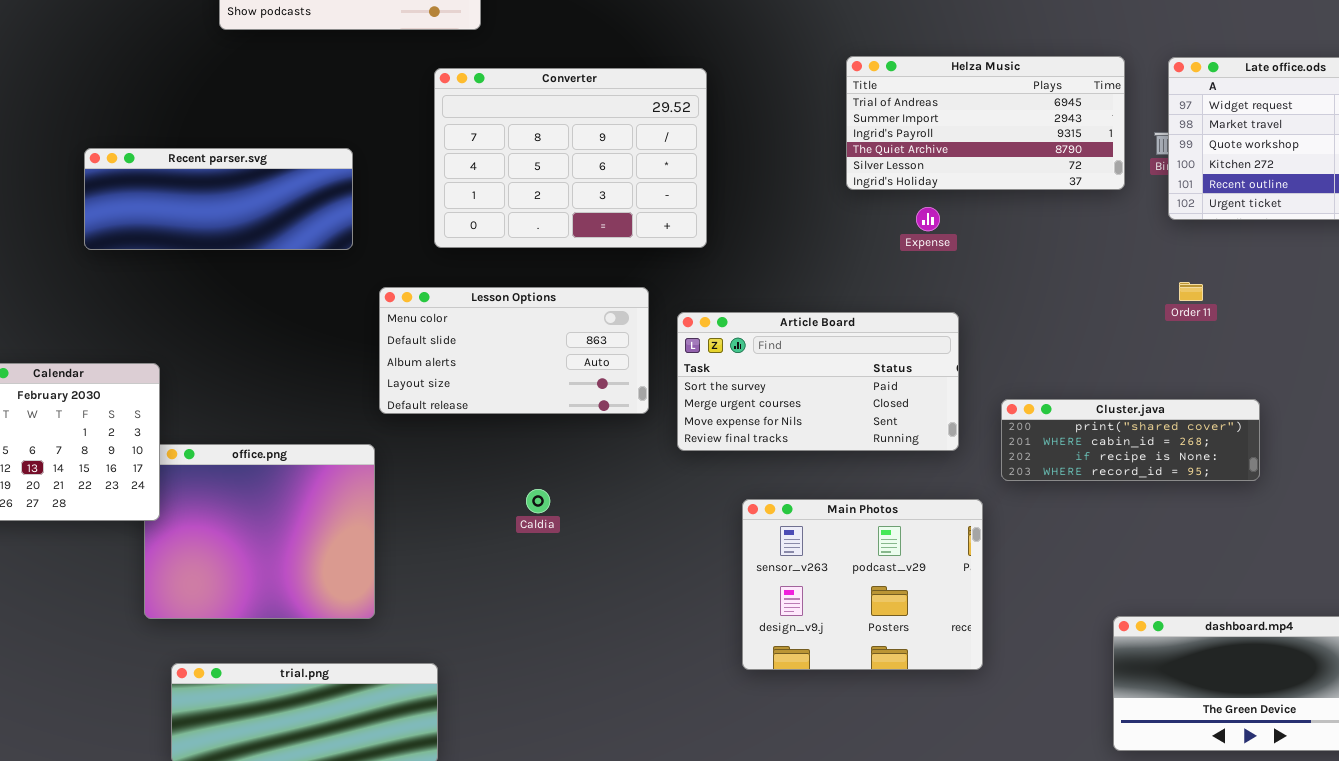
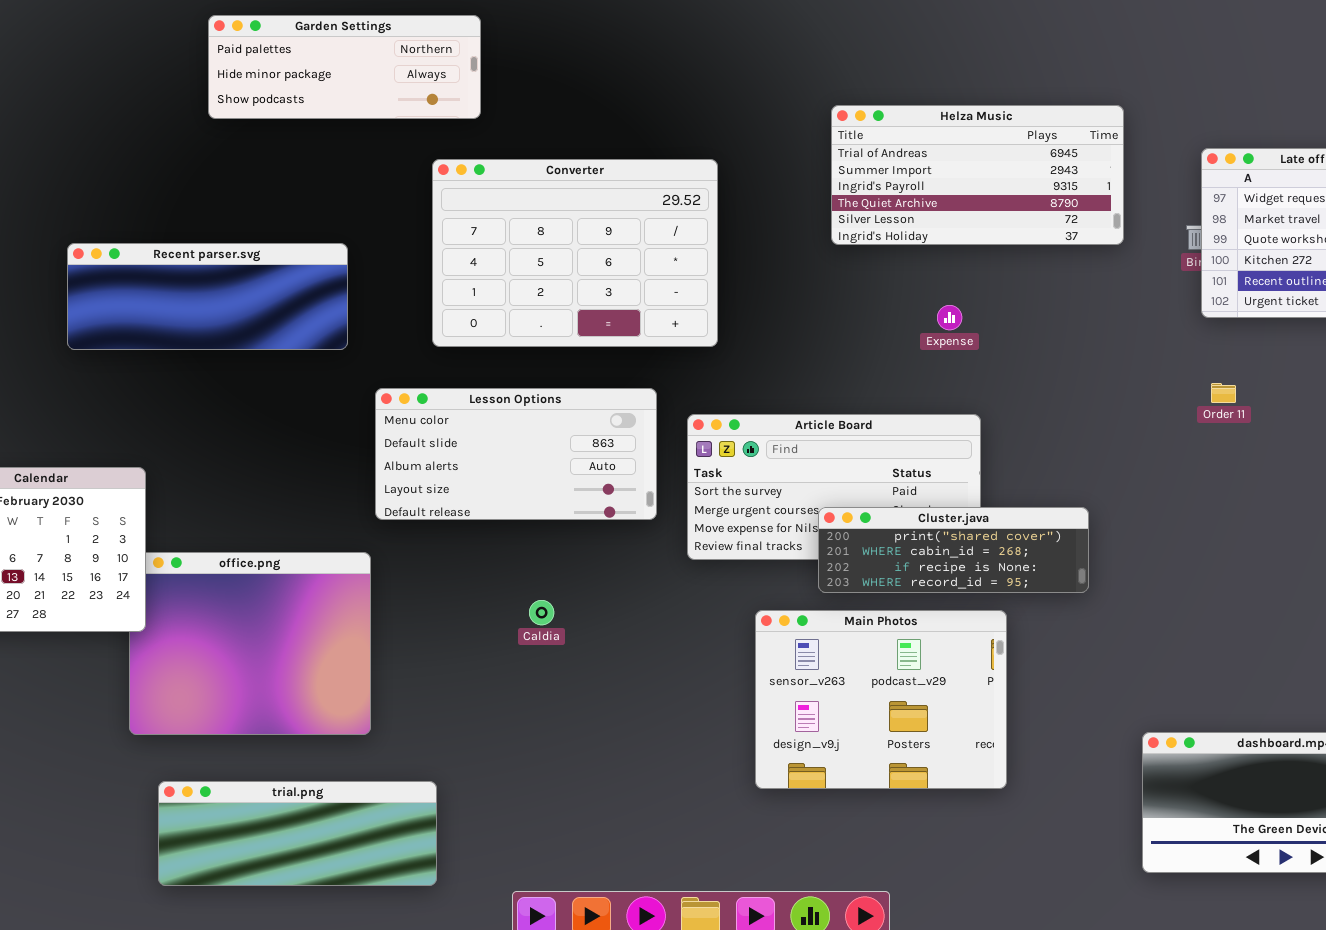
Helza Music: [846,56,1125,190] -> [831,105,1124,245], moved
Cluster.java: [1001,399,1260,481] -> [818,507,1089,593], moved

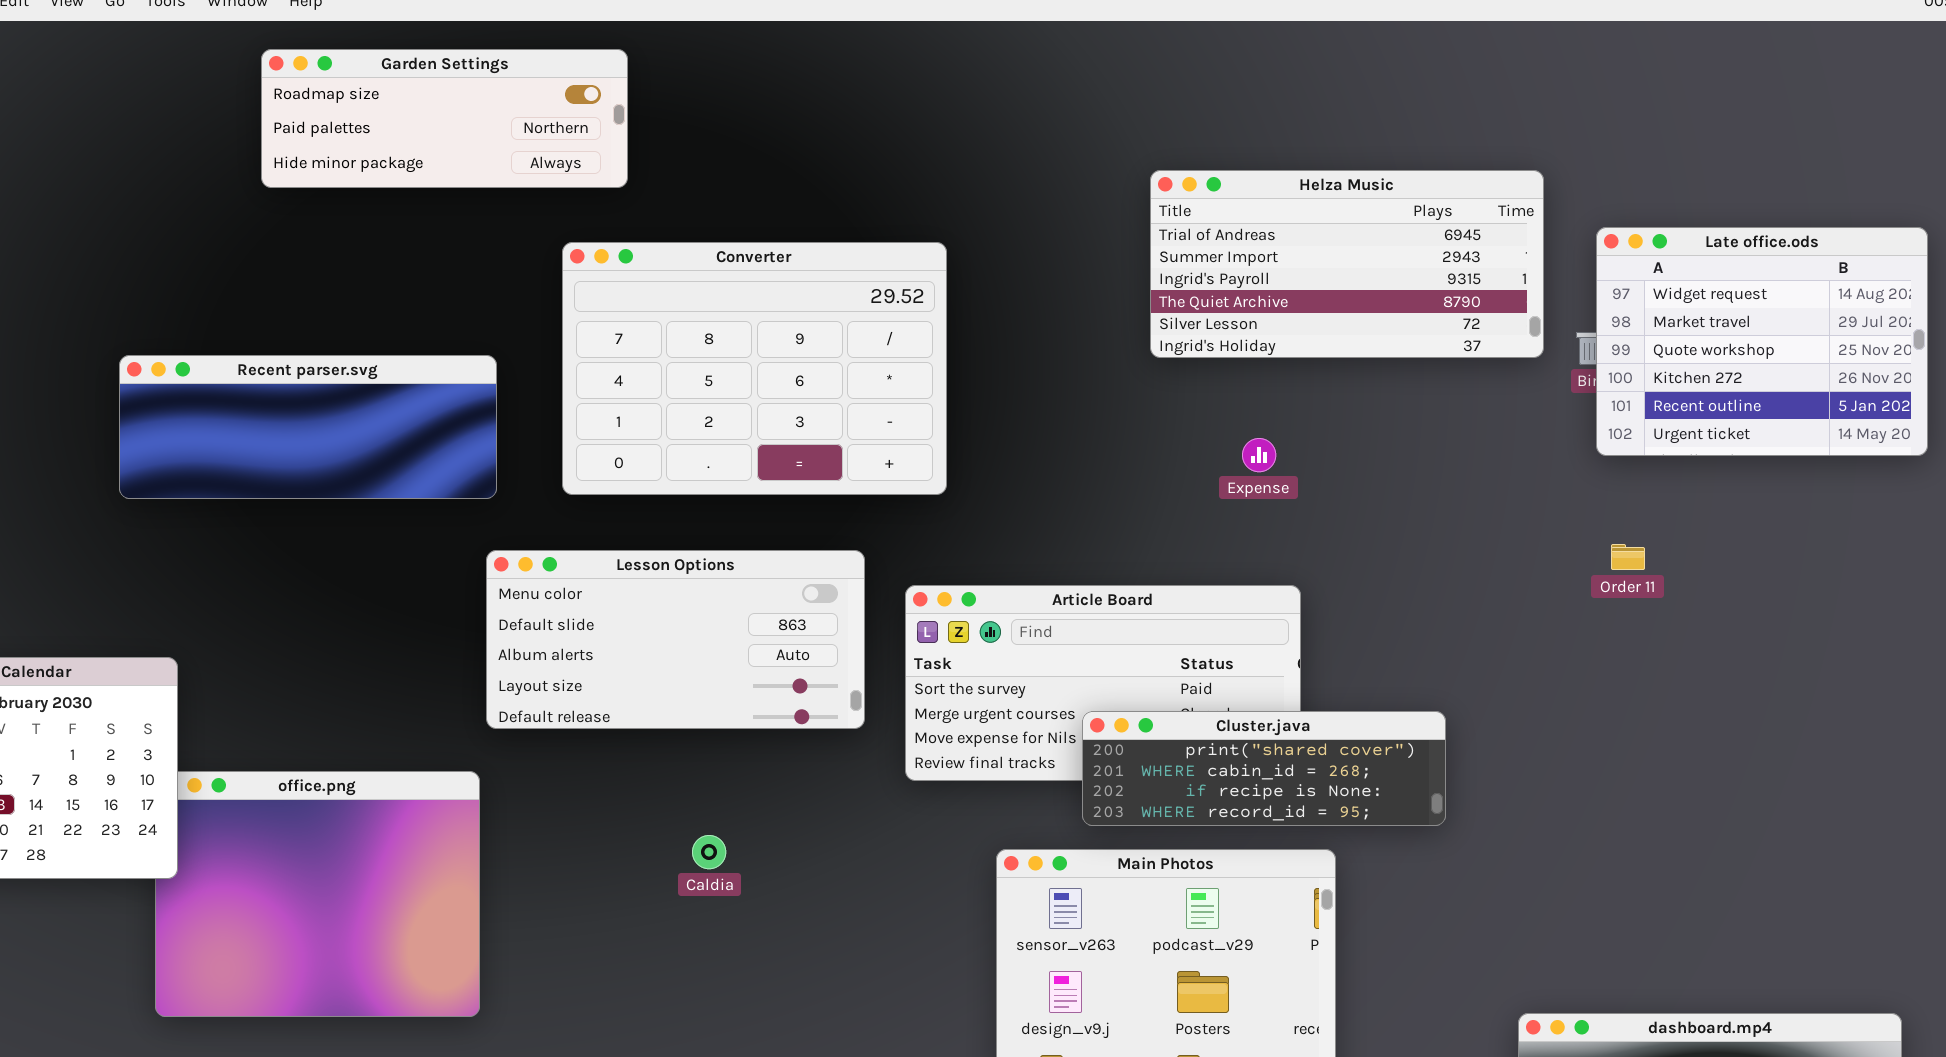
Garden Settings: [208,15,481,119] -> [261,49,628,188], scrolled up 1 row
Helza Music: [831,105,1124,245] -> [1150,170,1544,358], moved
Recent parser.svg: [67,243,348,350] -> [119,355,497,499], moved

